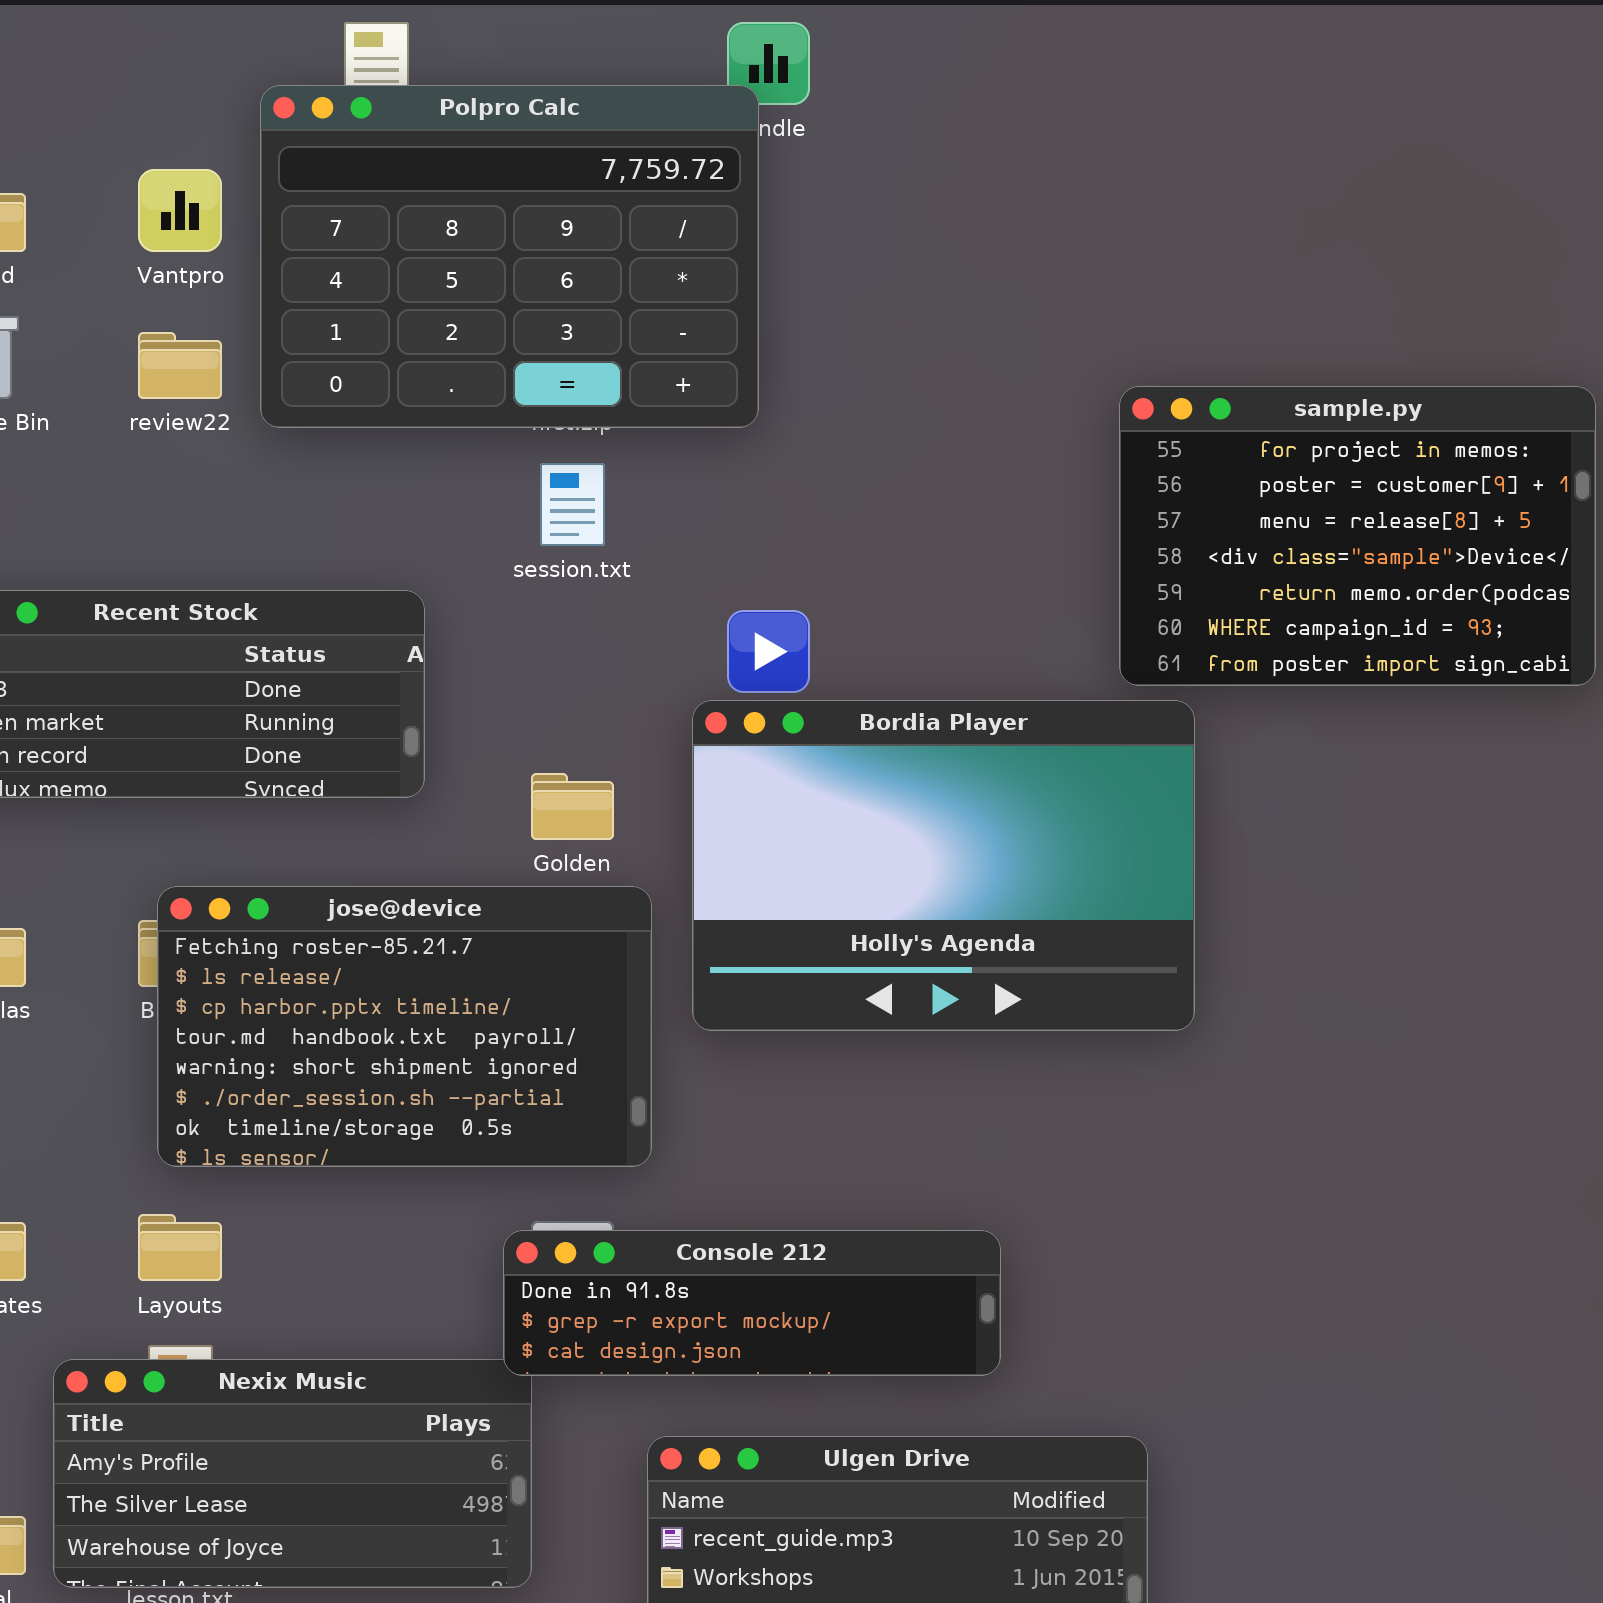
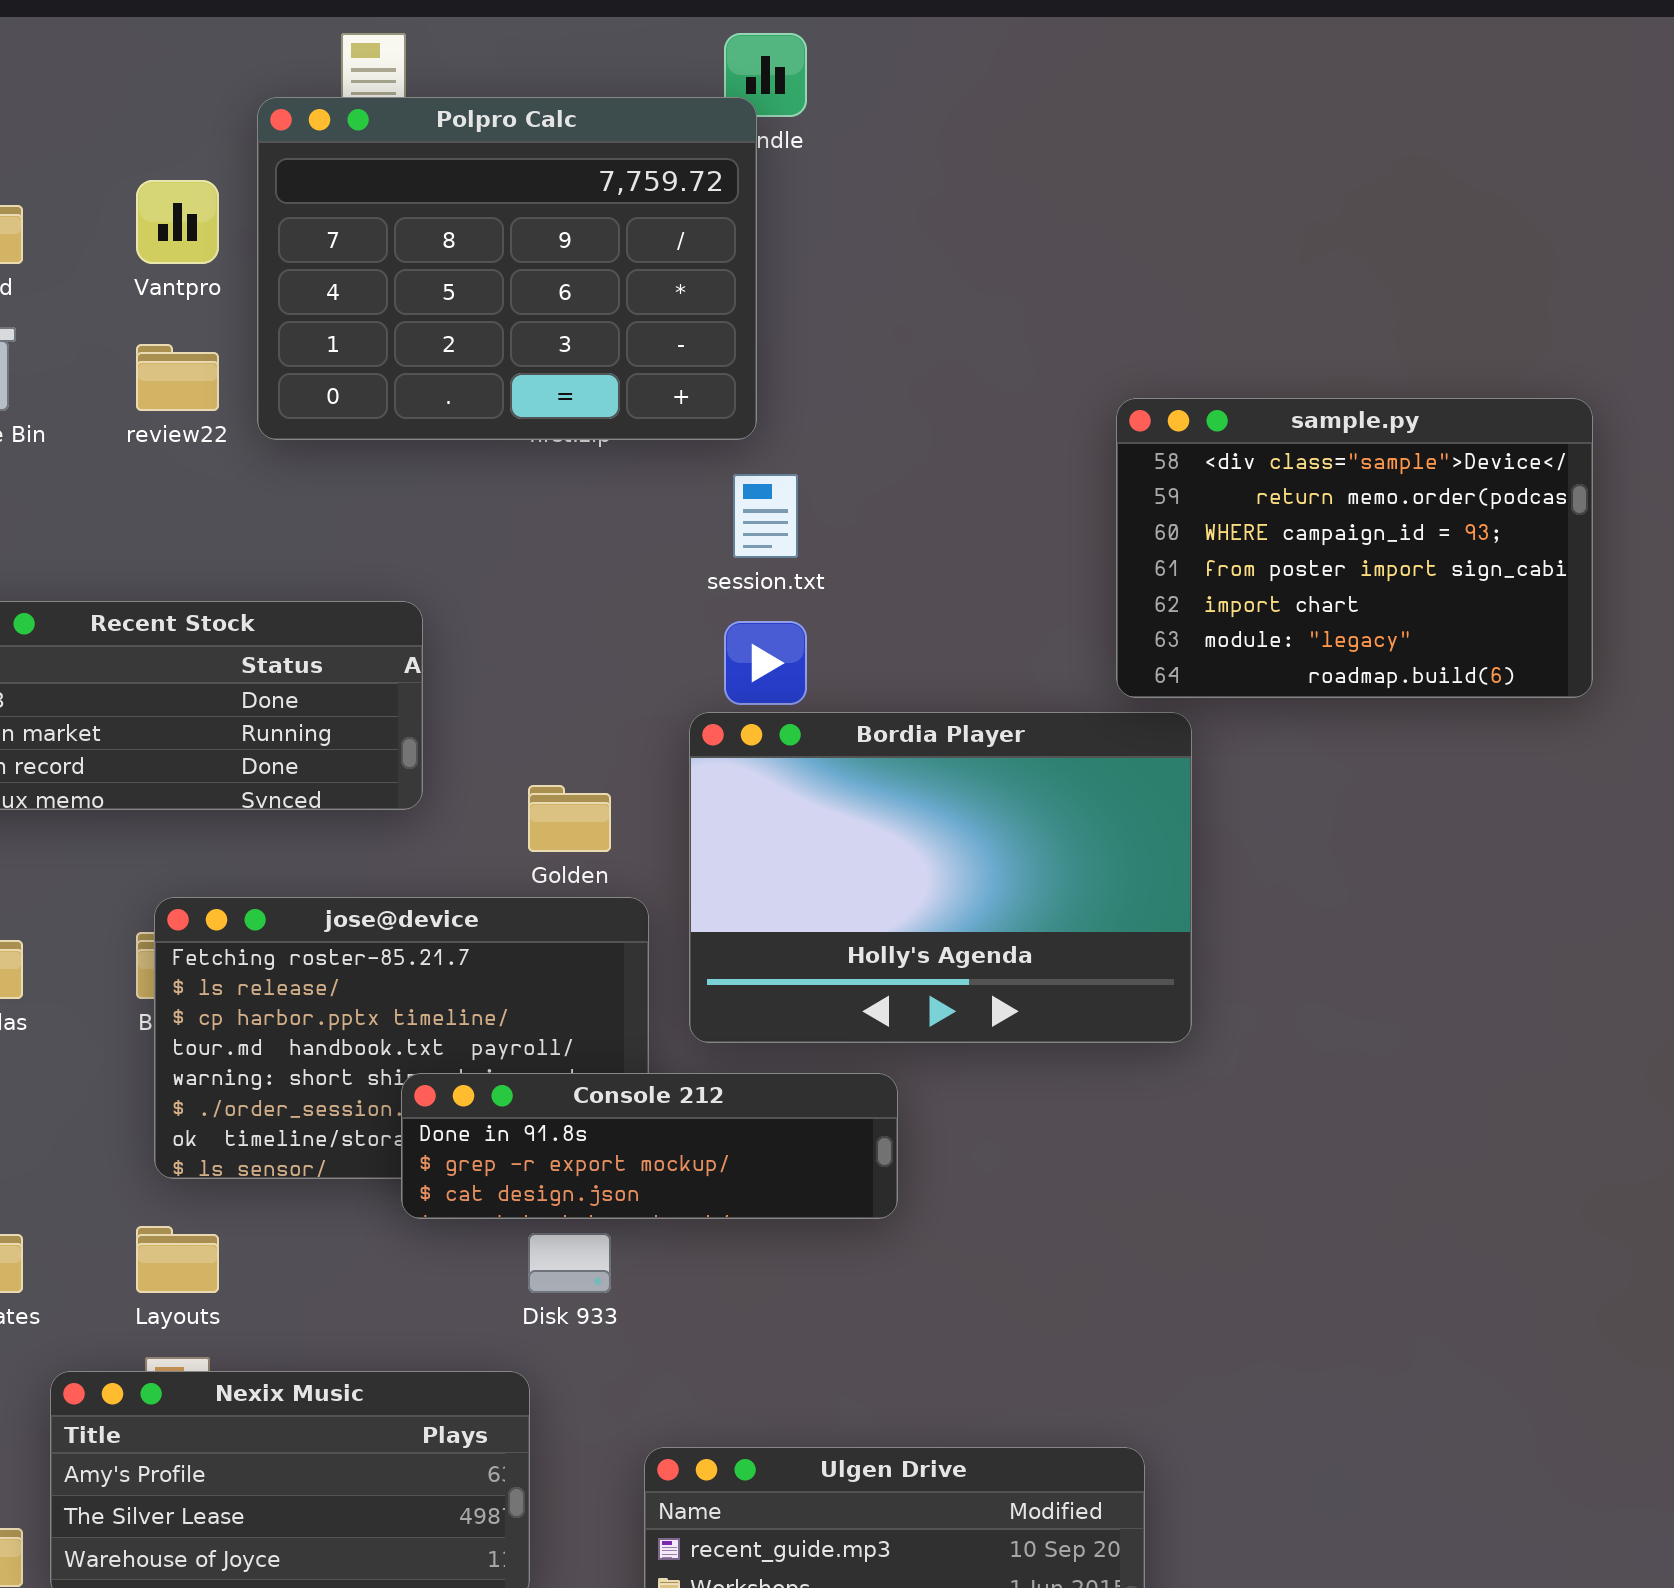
sample.py: [1119,386,1596,686] -> [1116,398,1593,698], scrolled down 3 rows
session.txt: [540,463,605,546] -> [733,474,798,558], moved
Console 212: [503,1230,1001,1376] -> [401,1073,898,1219], moved

